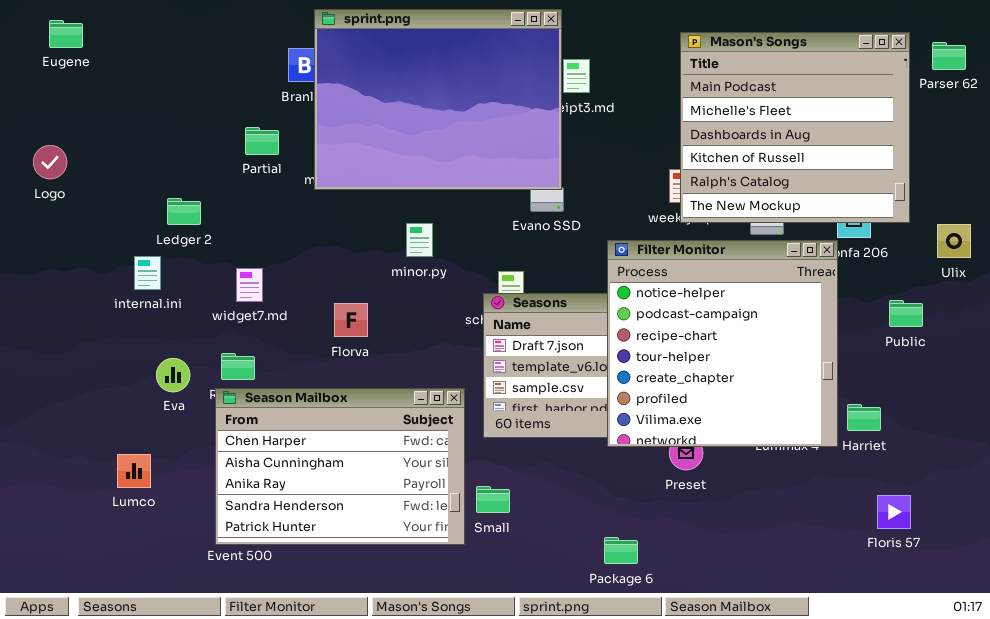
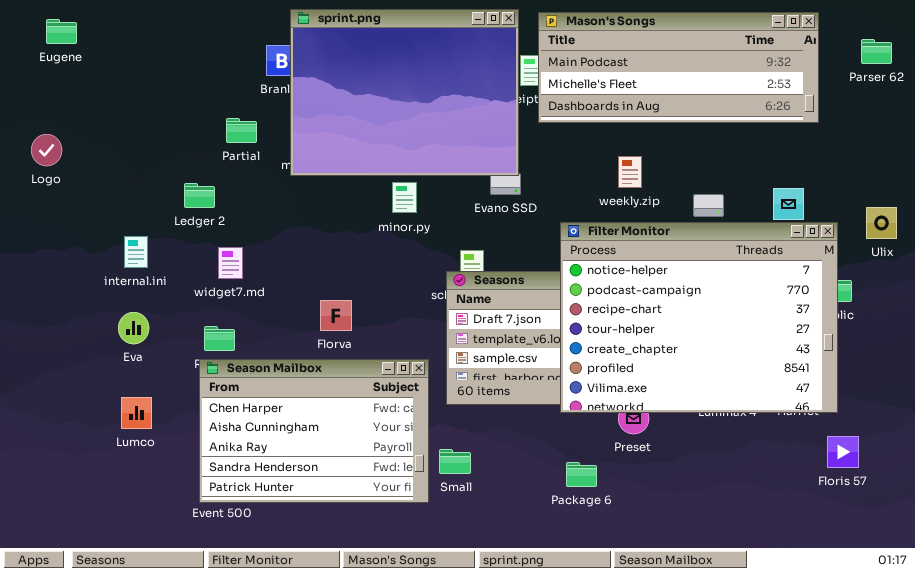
Mason's Songs: [680,32,910,223] -> [538,12,819,123], moved, resized
Ledger 2: [167,198,201,225] -> [184,183,215,208], moved
minor.py: [406,223,433,257] -> [392,182,417,213], moved
Filter Monitor: [607,240,838,447] -> [560,222,838,413], resized
Florva: [334,303,368,337] -> [320,300,352,331], moved
Eva: [156,358,190,392] -> [118,312,149,344], moved
Lumco: [117,454,151,488] -> [121,397,152,429], moved
Floris 57: [877,495,911,529] -> [827,436,859,468], moved
Package 6: [604,537,638,564] -> [566,462,597,487], moved

